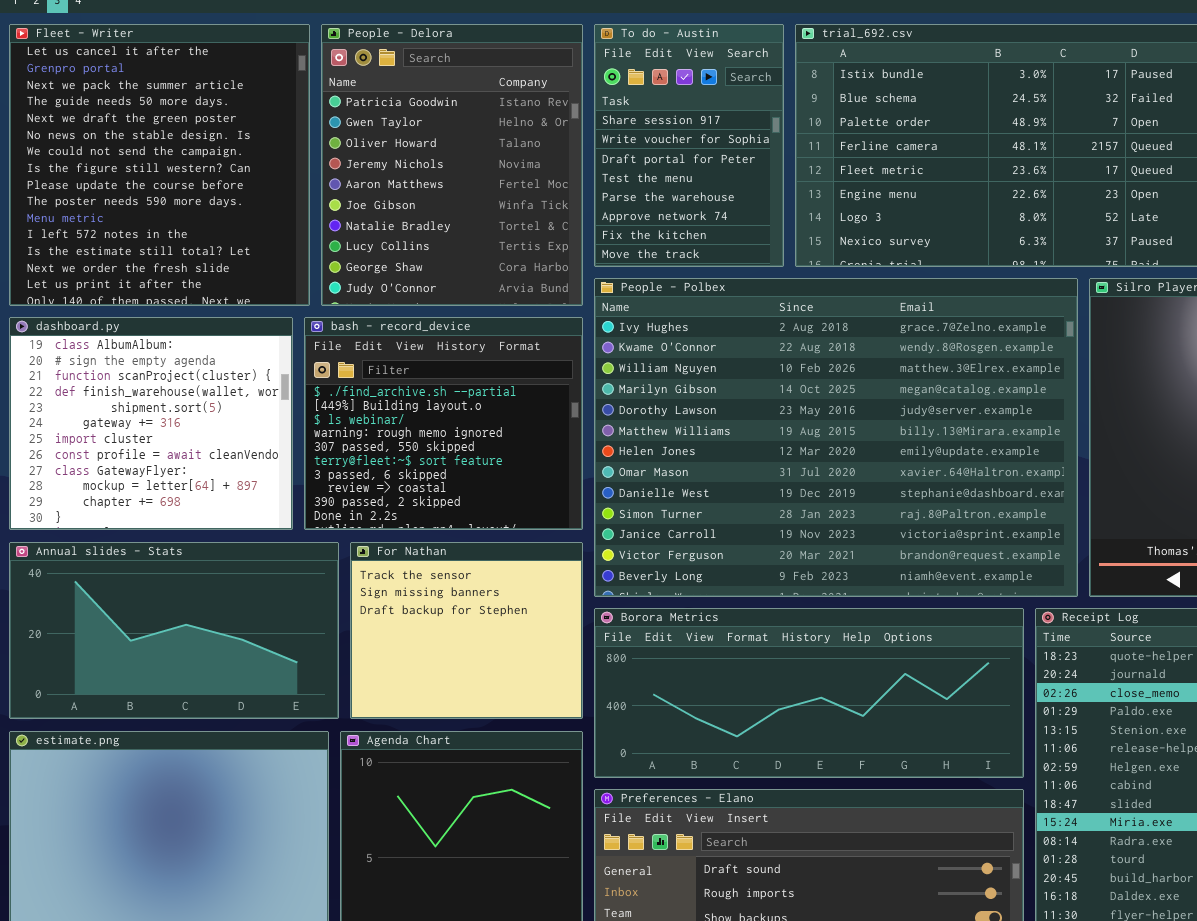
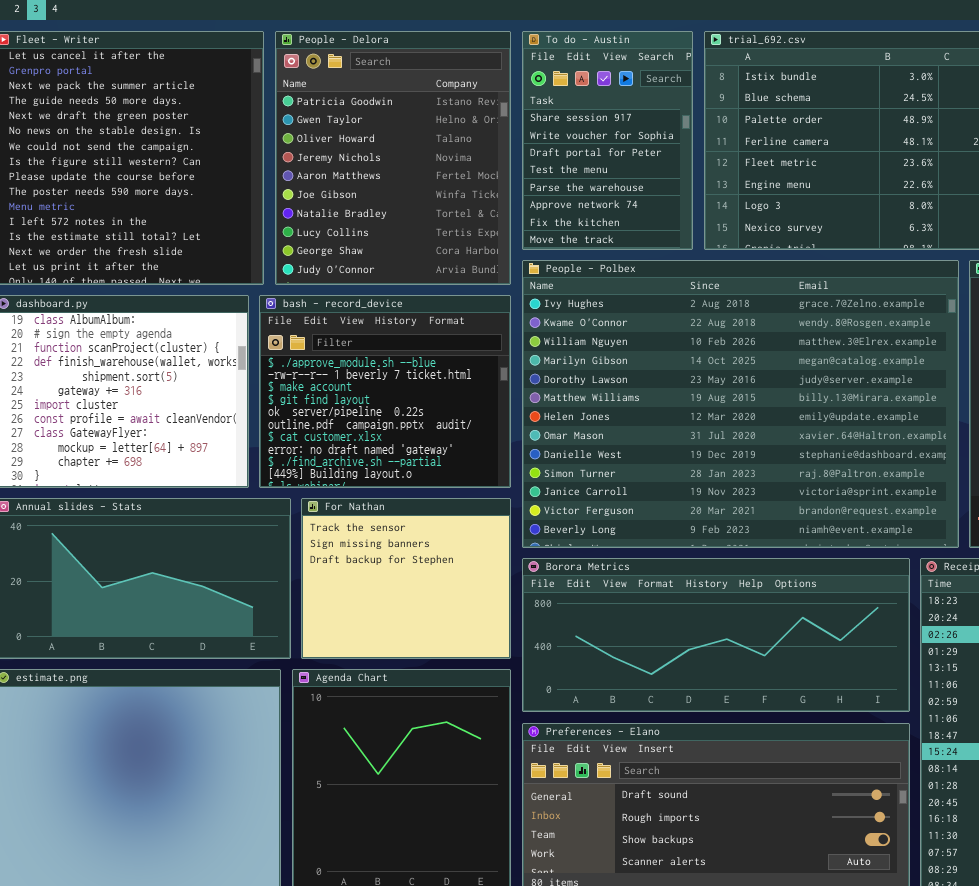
bash - record_device: [304,317,583,530] -> [259,295,511,488], scrolled up 8 rows

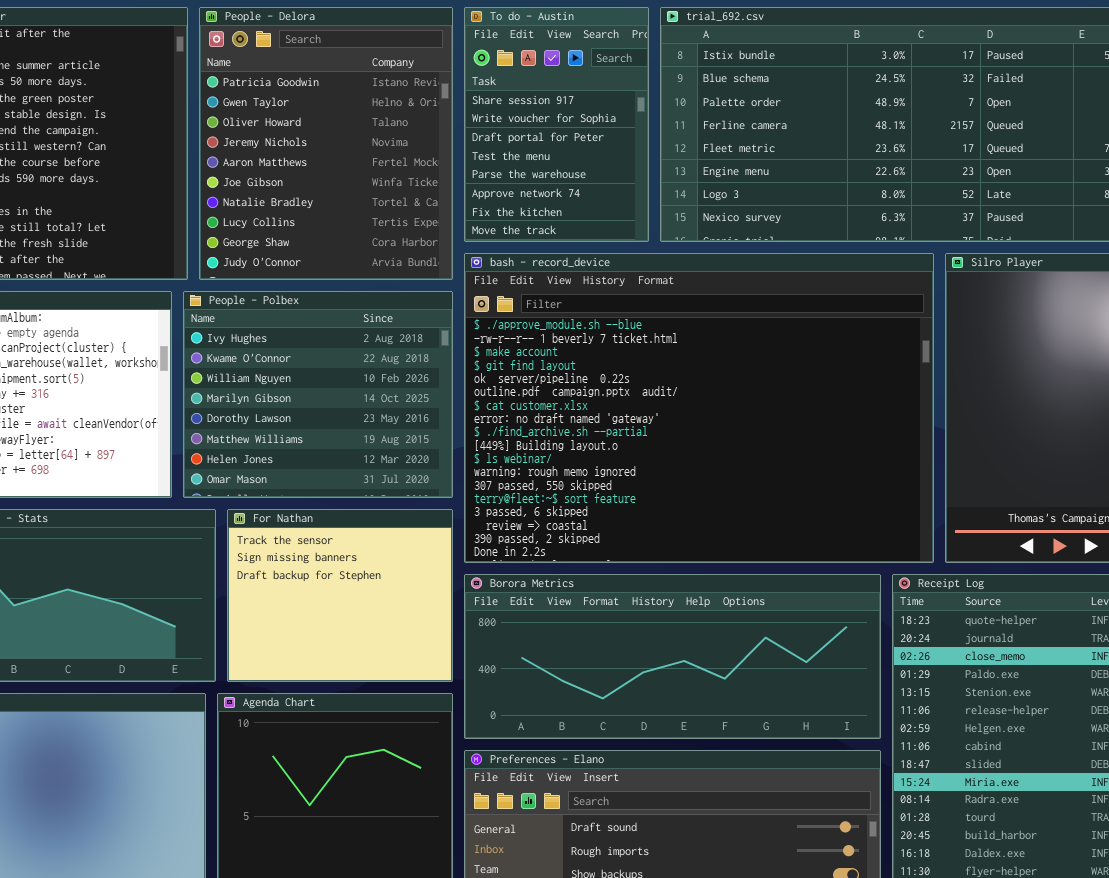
People - Polbex: [522,260,959,548] -> [183,291,453,498], moved, resized
bash - record_device: [259,295,511,488] -> [464,253,934,563], moved, resized

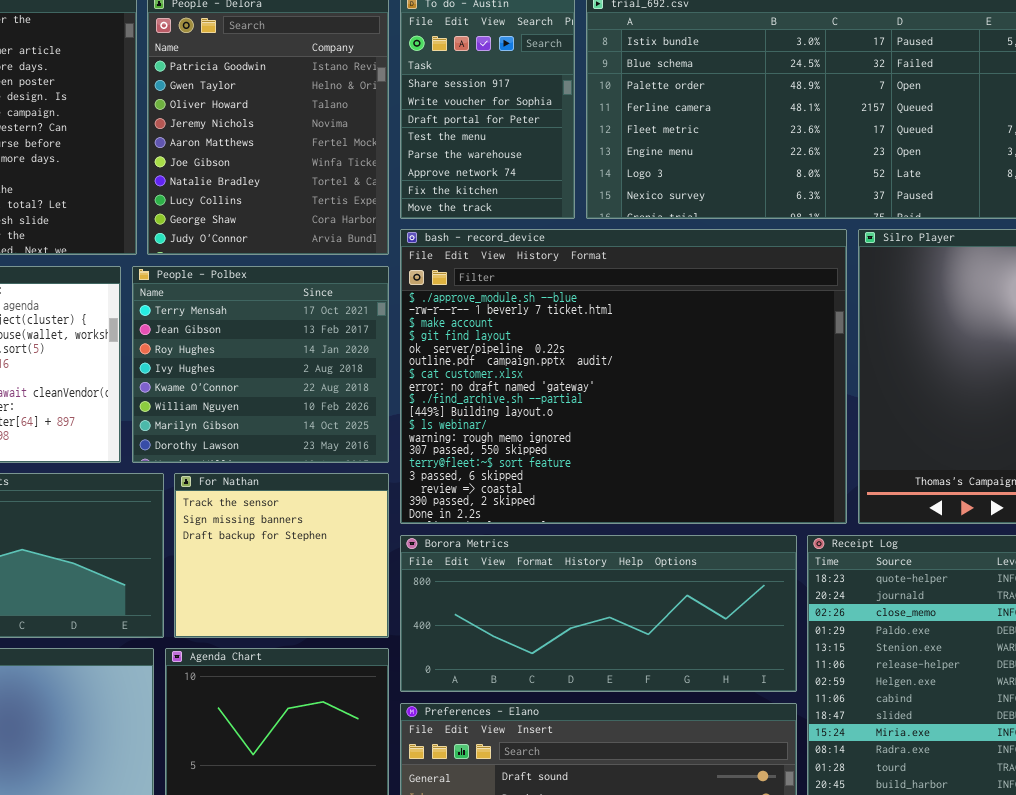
People - Polbex: [183,291,453,498] -> [132,266,389,463], scrolled up 3 rows

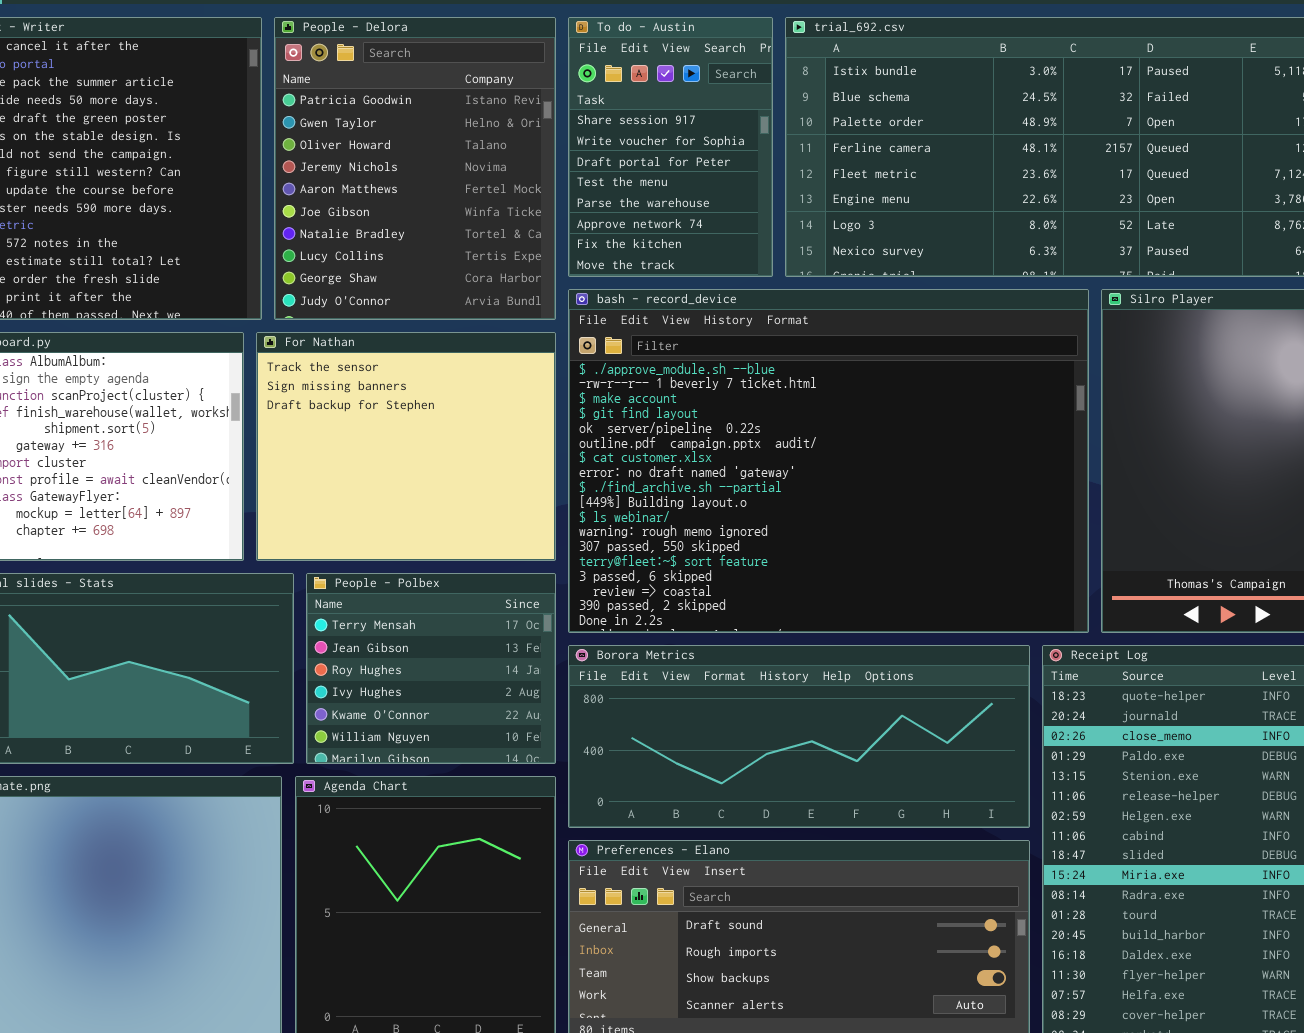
People - Polbex: [132,266,389,463] -> [306,573,556,764], moved, resized
For Nathan: [174,473,389,638] -> [256,332,556,561], moved, resized

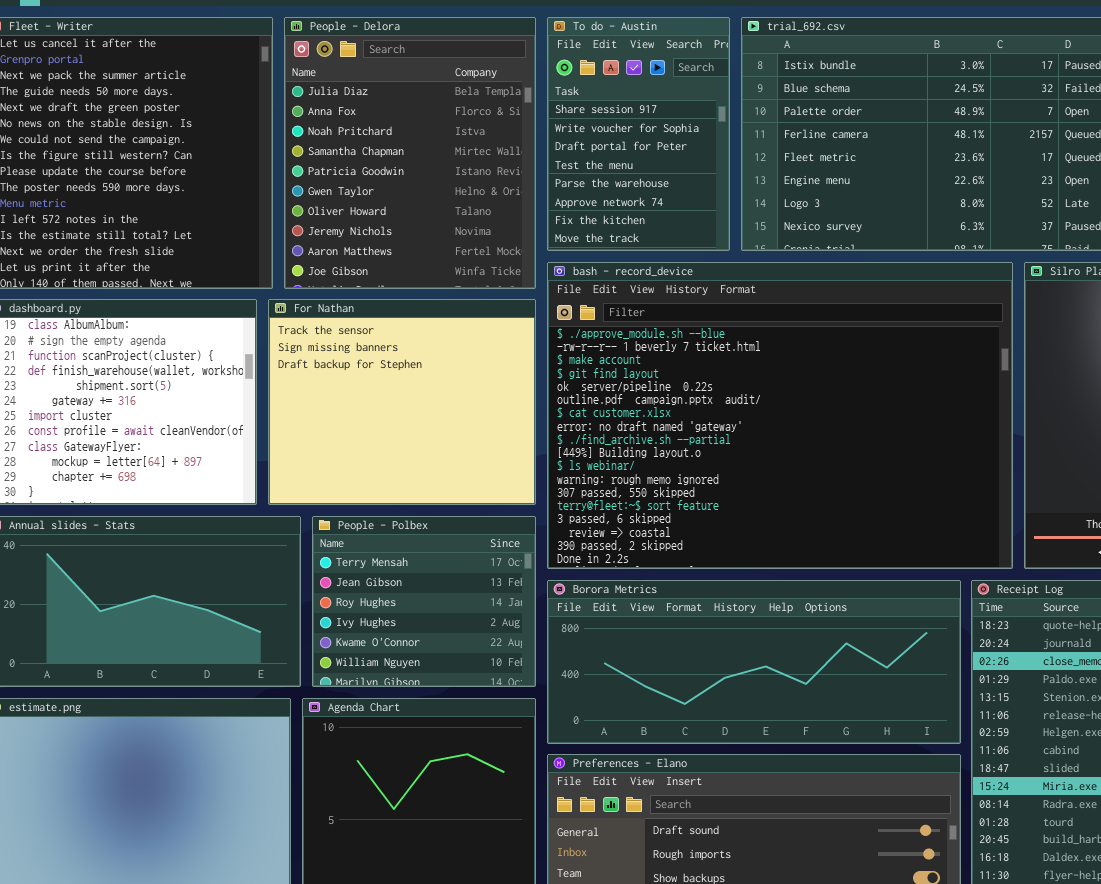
People - Delora: [274,17,556,320] -> [284,17,536,289], scrolled up 4 rows

